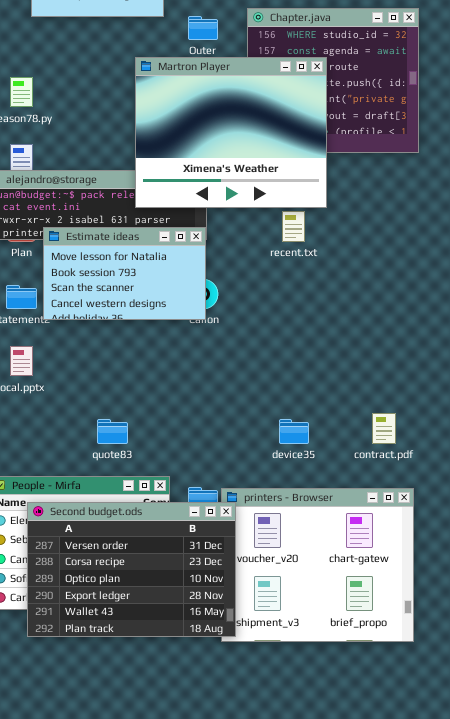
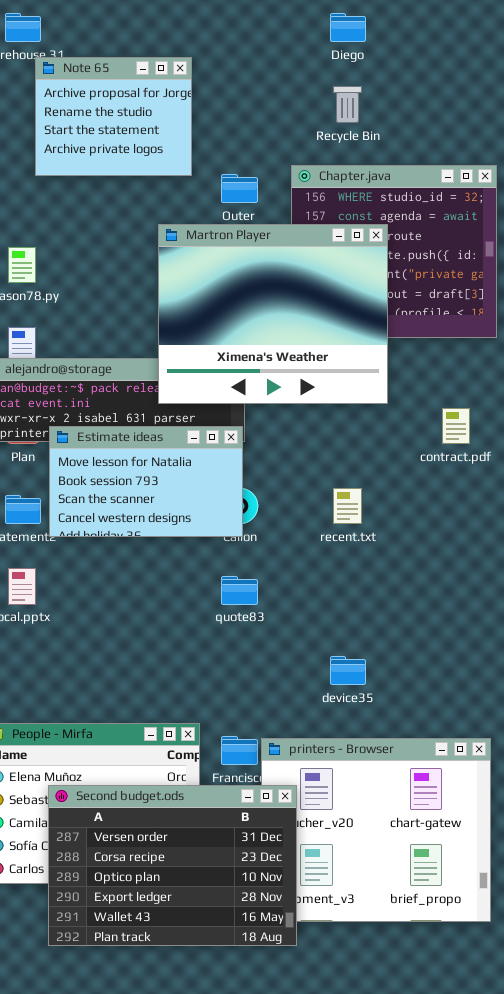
recent.txt: [282,211,305,242] -> [333,488,362,524], moved
contract.pdf: [372,413,396,444] -> [442,408,470,444], moved
quote83: [97,419,128,444] -> [221,576,258,605], moved
Second budget.ods: [27,502,236,637] -> [48,785,297,946], moved

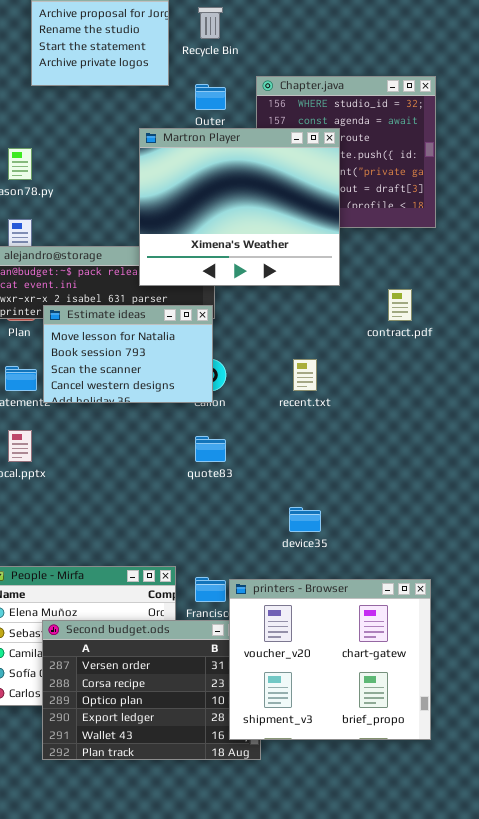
Recycle Bin: [333,86,362,123] -> [198,7,223,39], moved
printers - Browser: [261,738,491,922] -> [229,579,431,740], raised

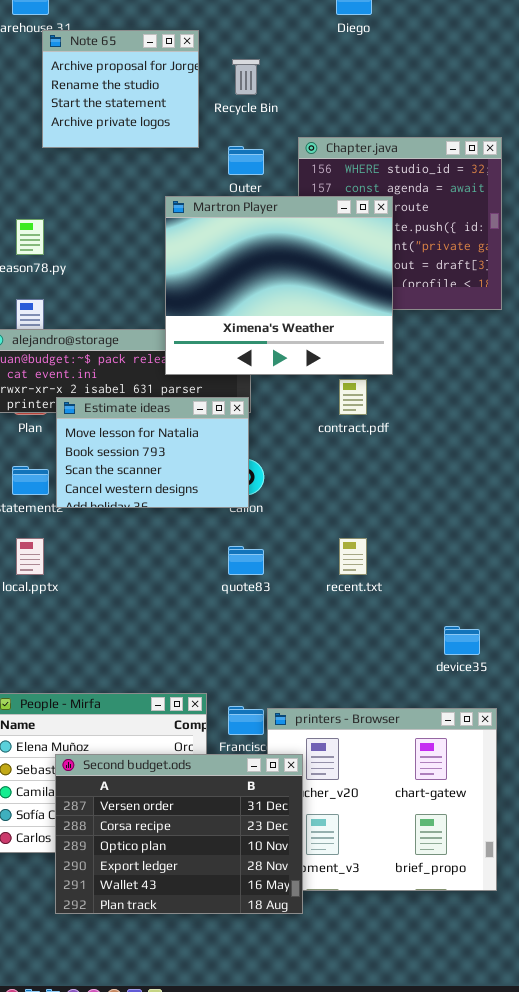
contract.pdf: [388,289,412,321] -> [339,379,367,415], moved
recent.txt: [293,359,317,391] -> [339,538,367,575], moved
device35: [289,507,321,532] -> [444,626,480,655], moved
Second budget.ods: [42,620,261,760] -> [55,754,303,914], raised

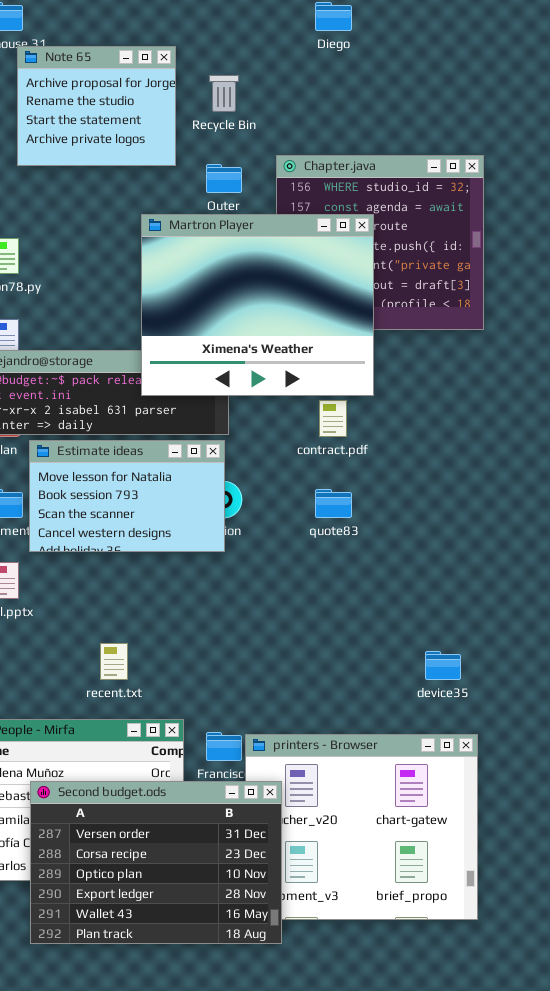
Estimate ideas: [56,397,249,508] -> [29,440,225,552], moved
recent.txt: [339,538,367,575] -> [100,643,128,680], moved
quote83: [228,546,264,575] -> [315,489,352,518], moved

